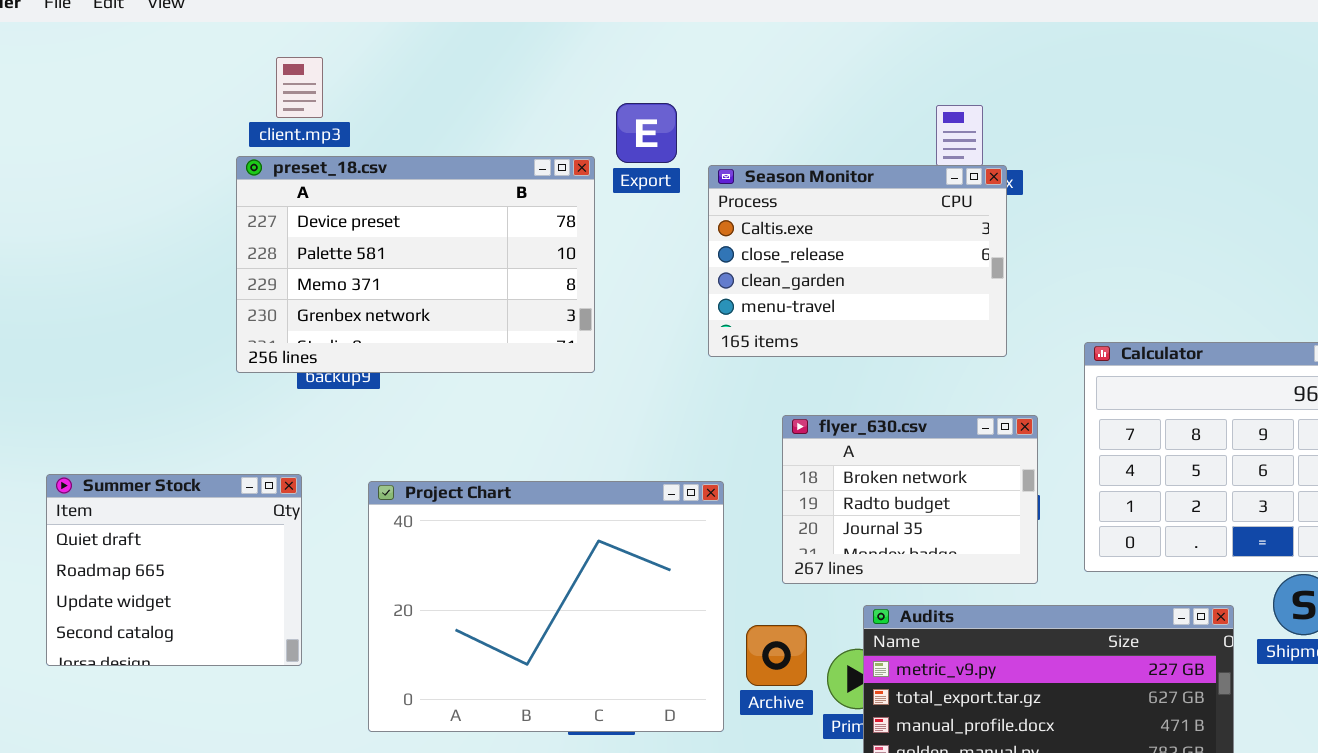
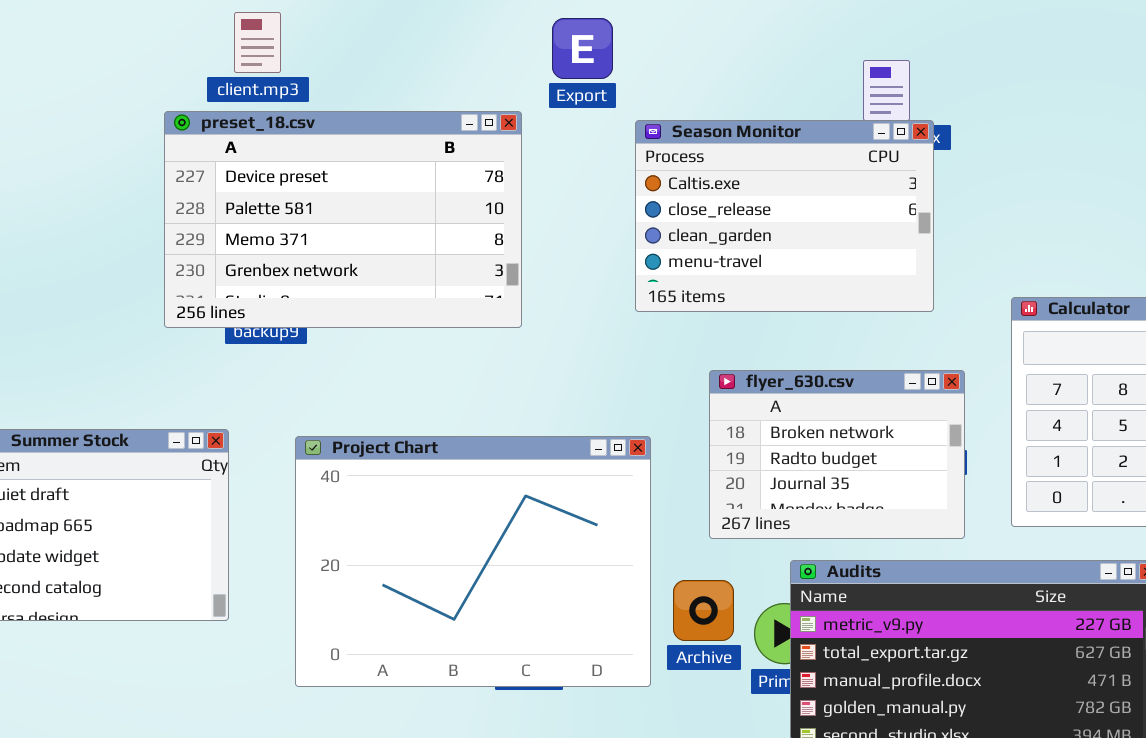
client.mp3: [276,57,323,118] -> [234,12,281,73], moved
Export: [616,103,677,163] -> [552,18,613,79], moved

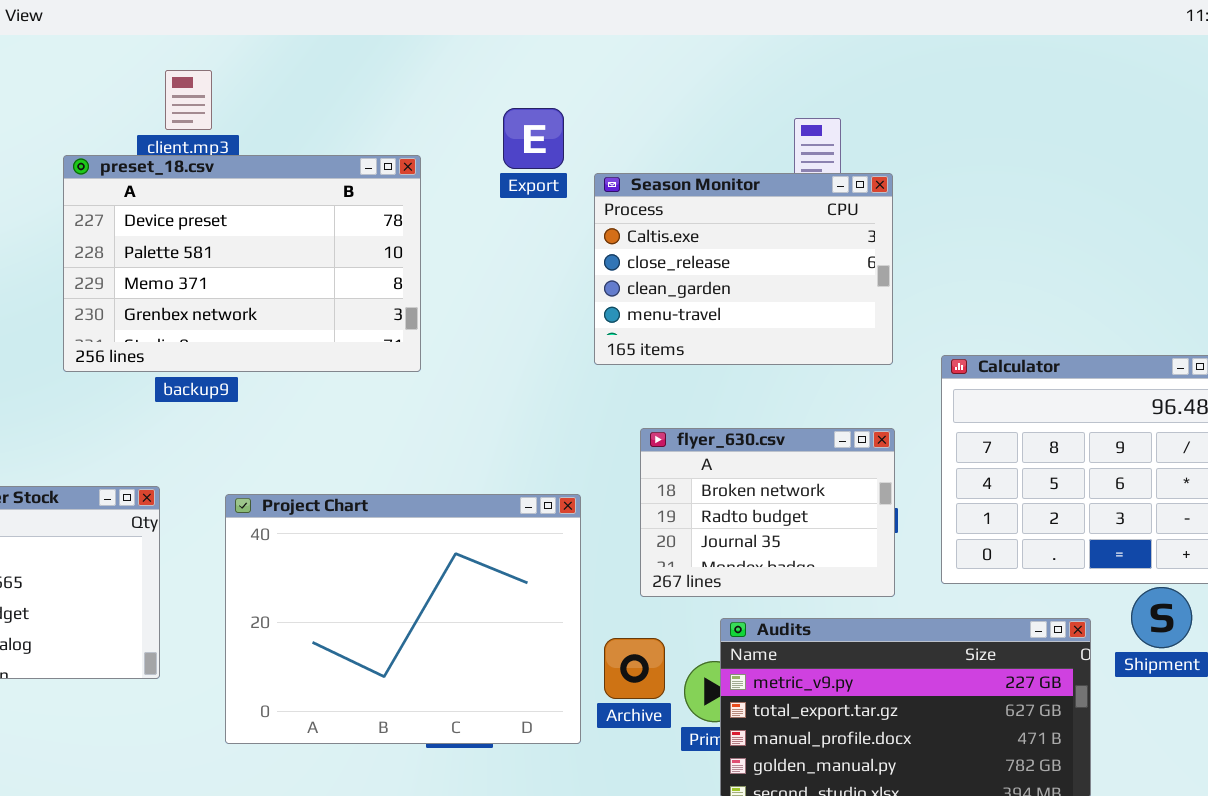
Export: [552,18,613,79] -> [503,108,564,169], moved
preset_18.csv: [164,111,522,328] -> [63,155,421,372], moved
Season Monitor: [635,120,934,312] -> [594,173,893,365], moved

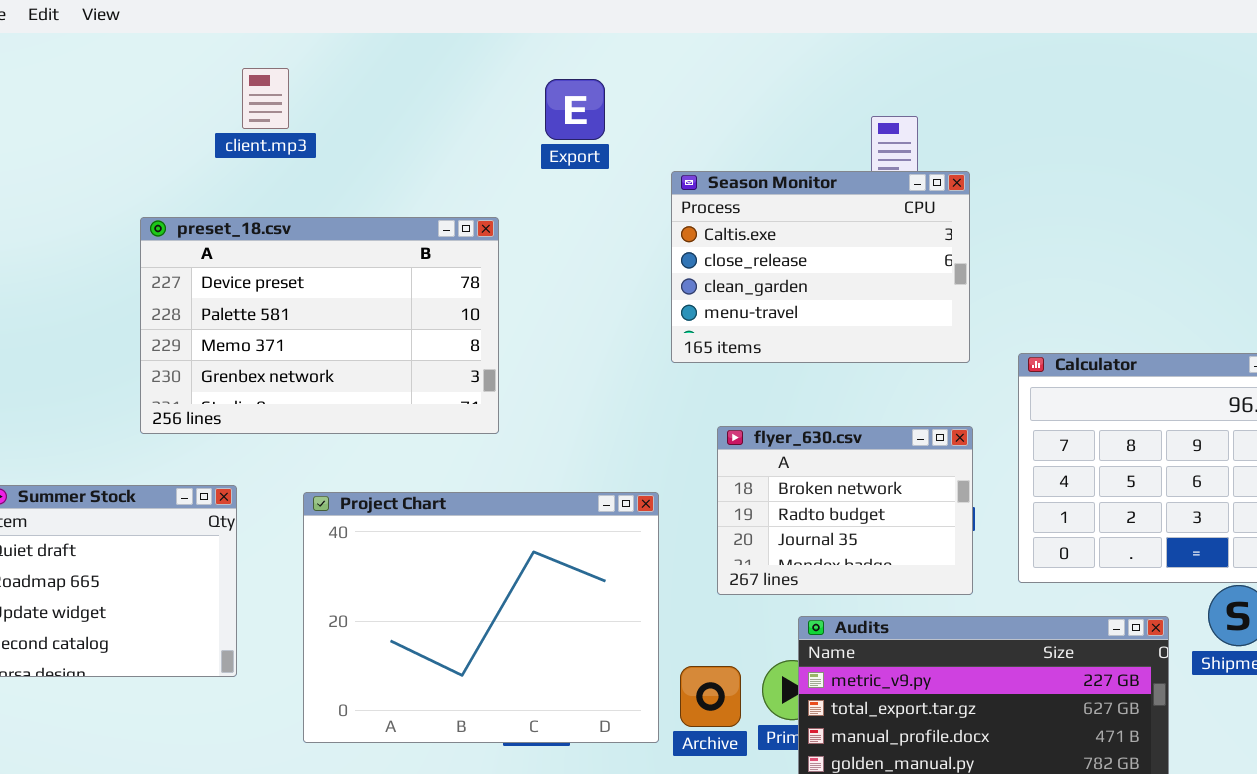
Export: [503,108,564,169] -> [545,79,605,140], moved
preset_18.csv: [63,155,421,372] -> [140,217,499,434], moved
Archive: [604,638,665,699] -> [680,666,741,727], moved

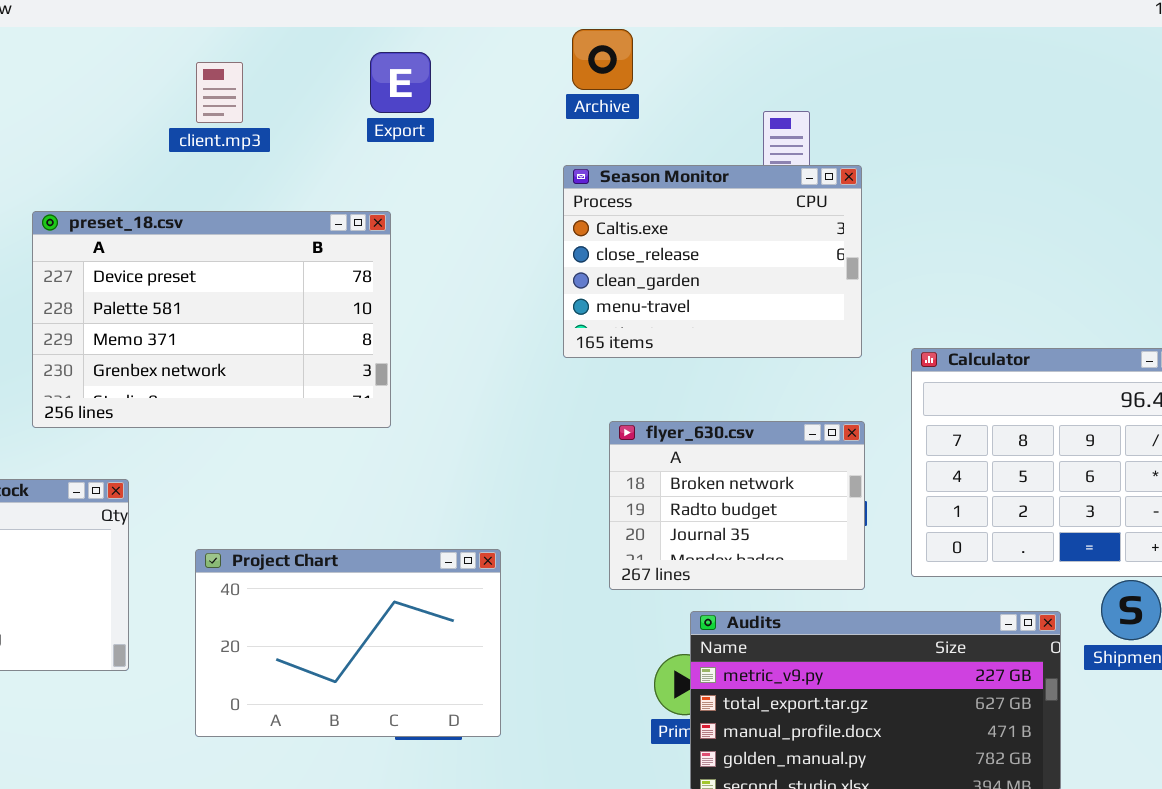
client.mp3: [242,68,289,129] -> [196,62,243,123], moved
Export: [545,79,605,140] -> [370,52,431,113], moved
Project Chart: [303,492,659,743] -> [195,549,501,737], resized
Archive: [680,666,741,727] -> [572,29,633,90], moved

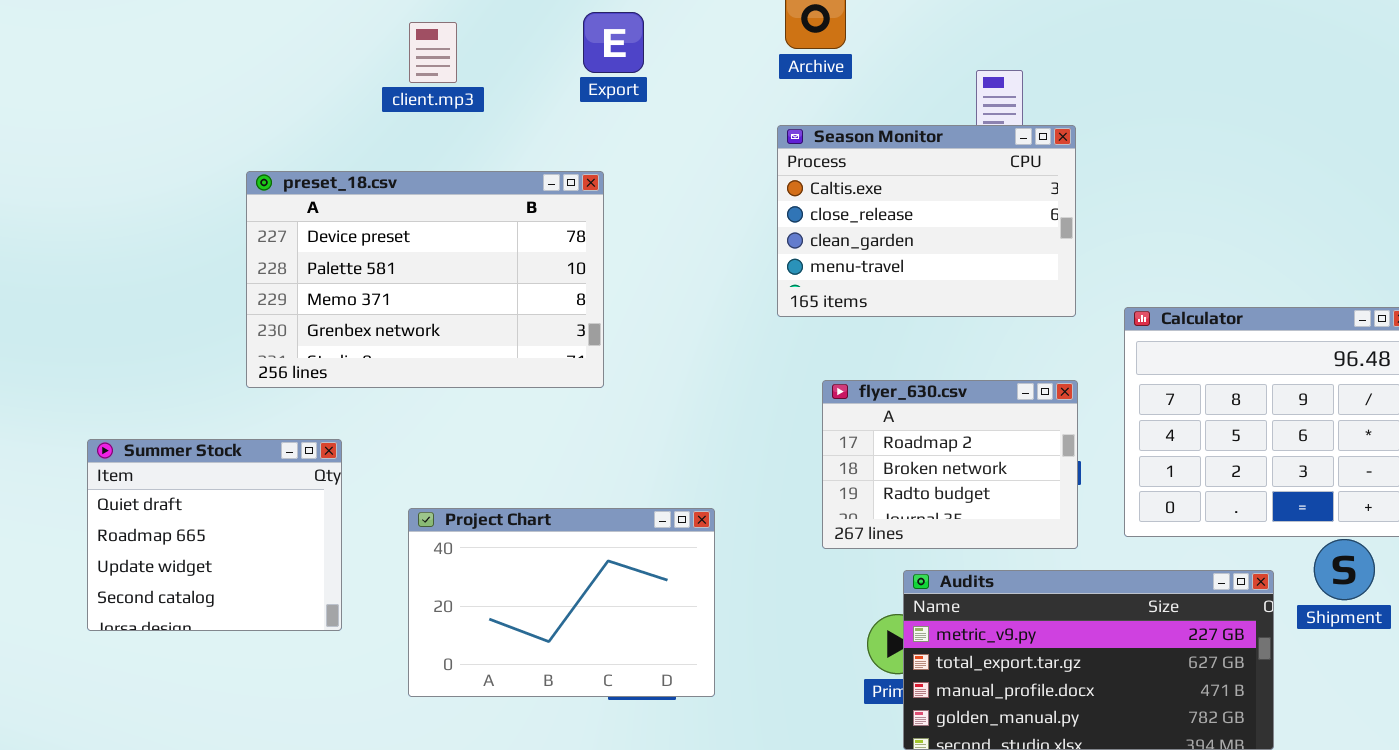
flyer_630.csv: [609,421,865,590] -> [822,380,1078,549], scrolled up 1 row

